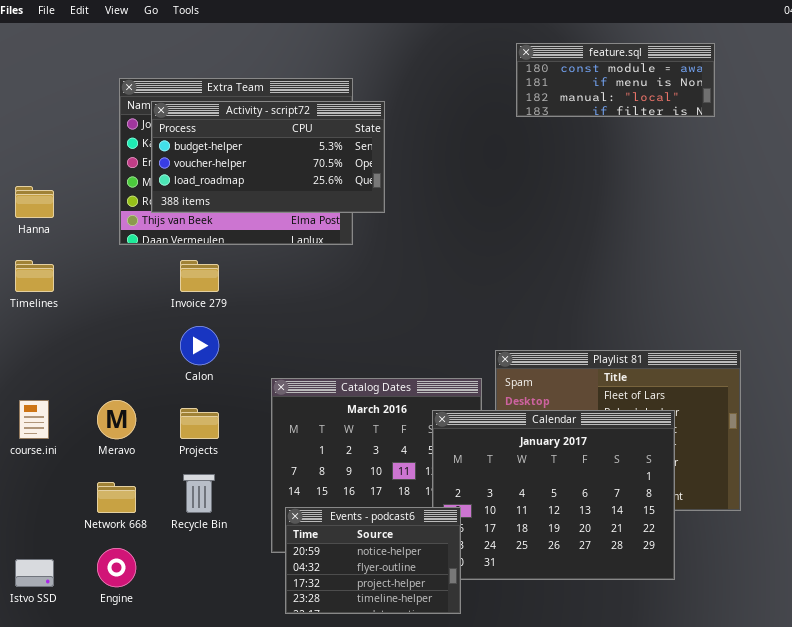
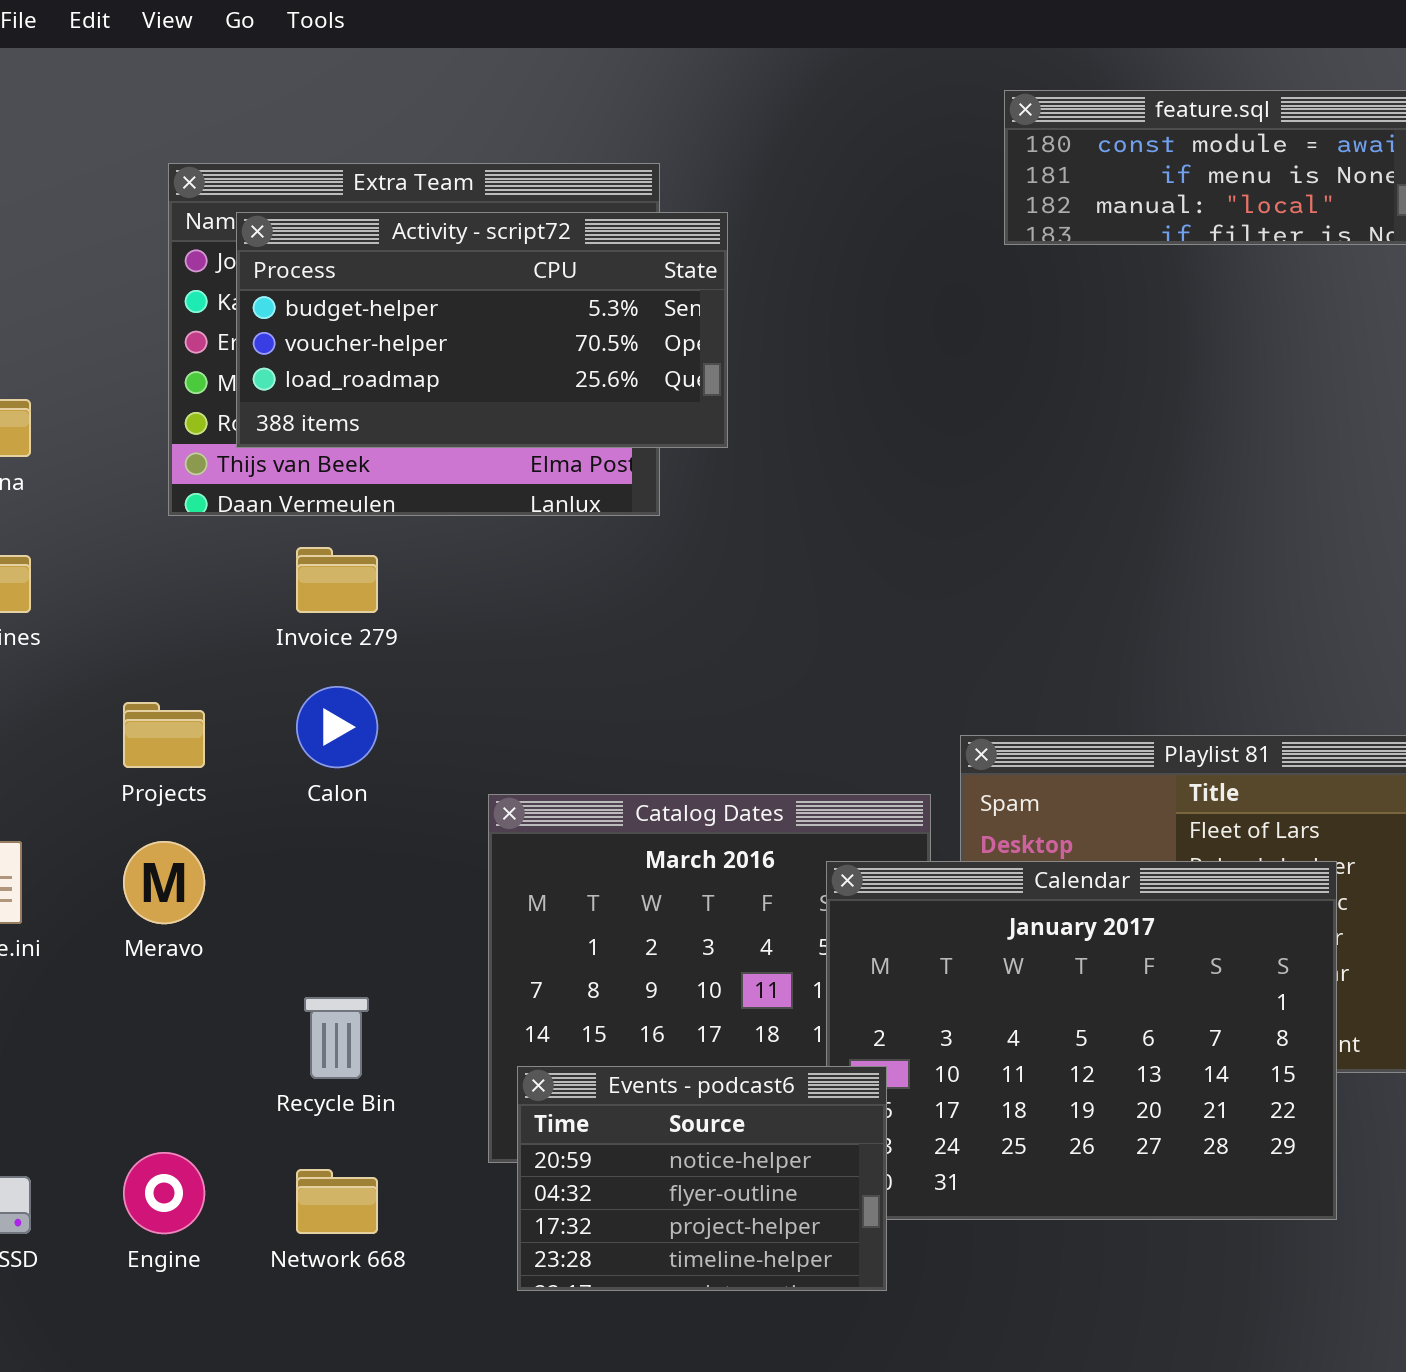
Projects: [180,408,219,439] -> [123,702,205,768], moved
Network 668: [97,482,136,513] -> [296,1169,378,1234], moved

